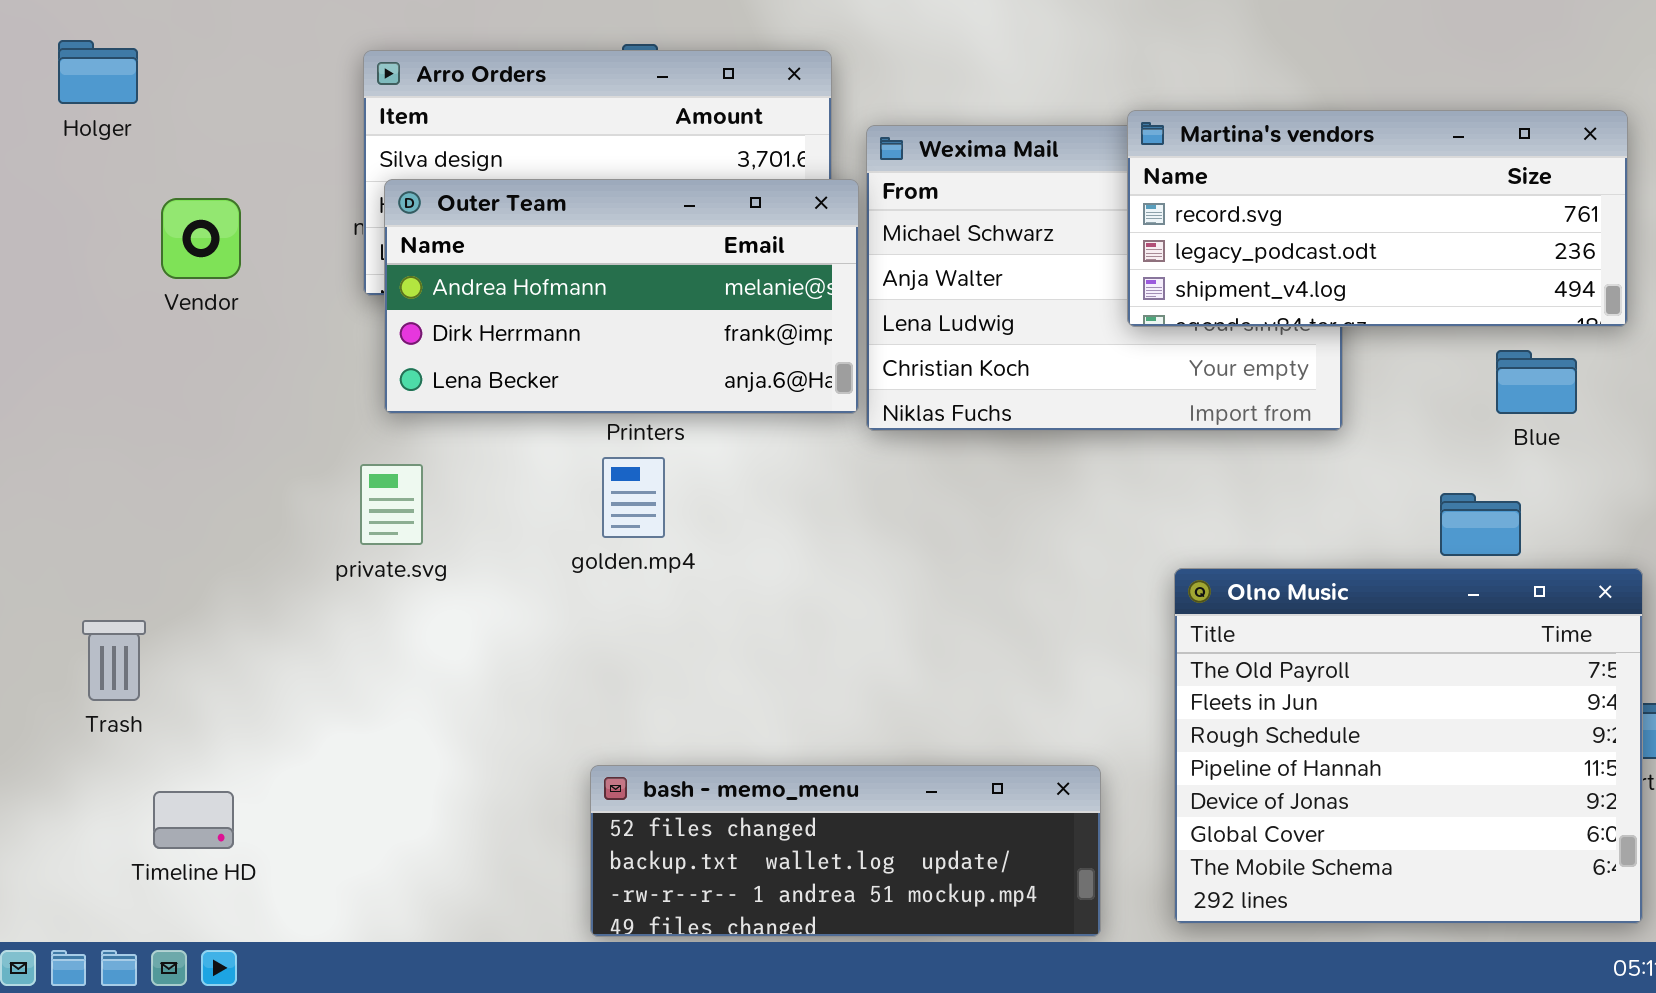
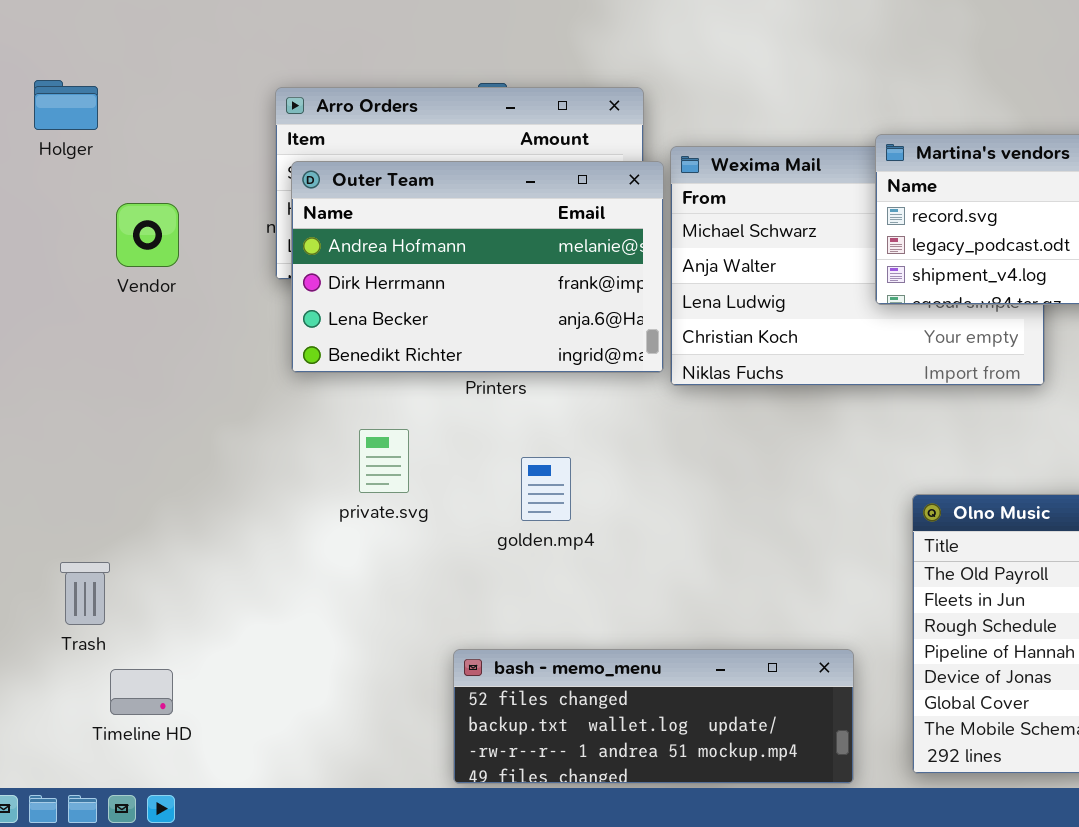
Outer Team: [384,179,859,414] -> [291,161,664,373], resized
golden.mp4: [602,457,665,538] -> [521,457,571,521], moved
private.svg: [360,464,423,545] -> [359,429,409,493], moved
Trash: [82,620,146,701] -> [60,562,110,625], moved

